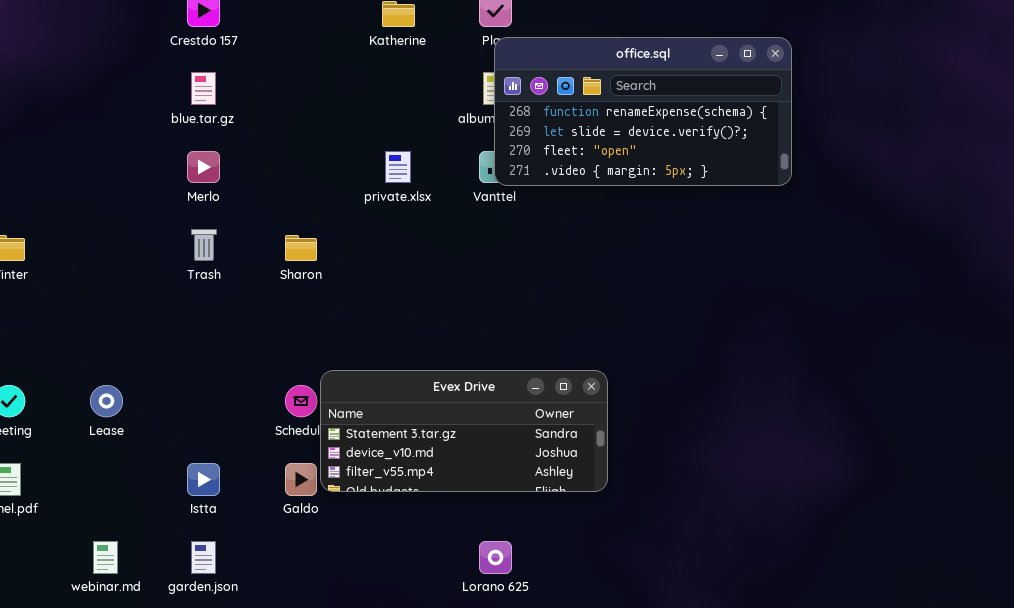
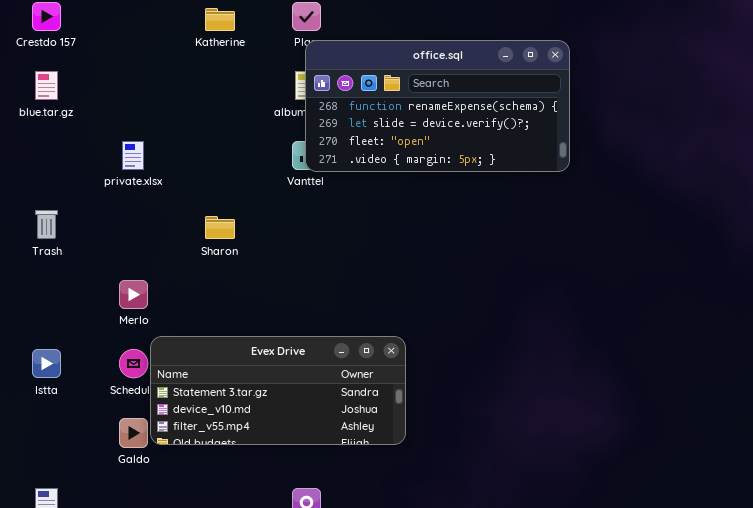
Merlo: [187,151,220,183] -> [119,280,148,309], moved
private.xlsx: [385,151,411,183] -> [122,141,144,170], moved
Sharon: [285,235,317,261] -> [205,216,235,239], moved
Istta: [187,463,220,496] -> [32,349,61,378], moved

